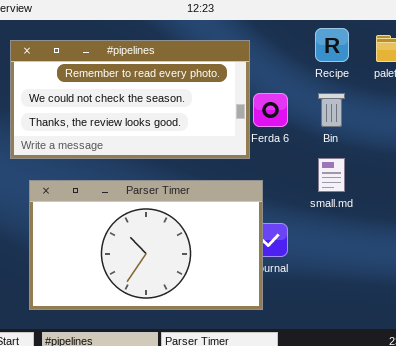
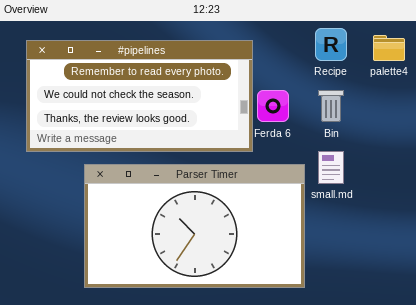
Parser Timer: [29,180,263,310] -> [84,164,305,288], moved

